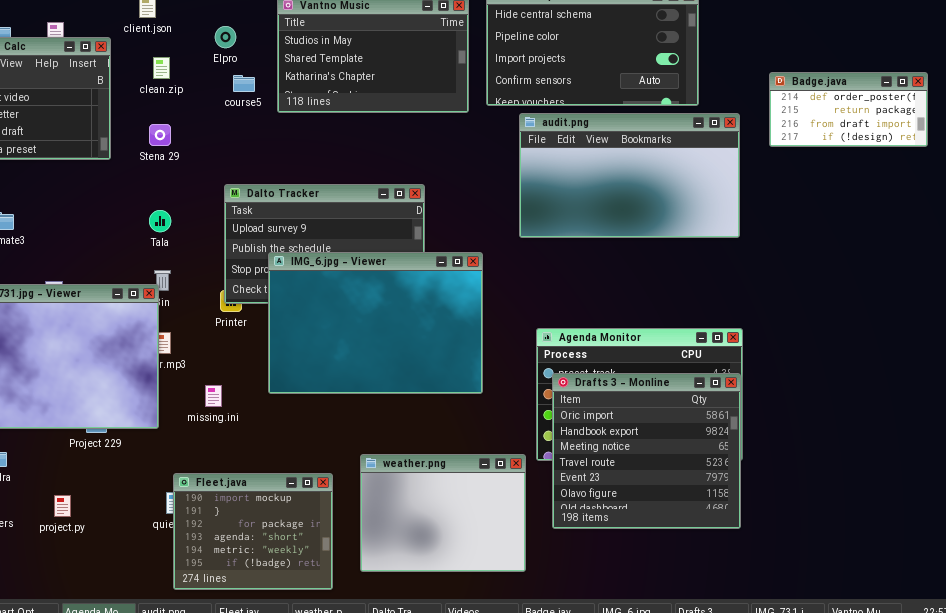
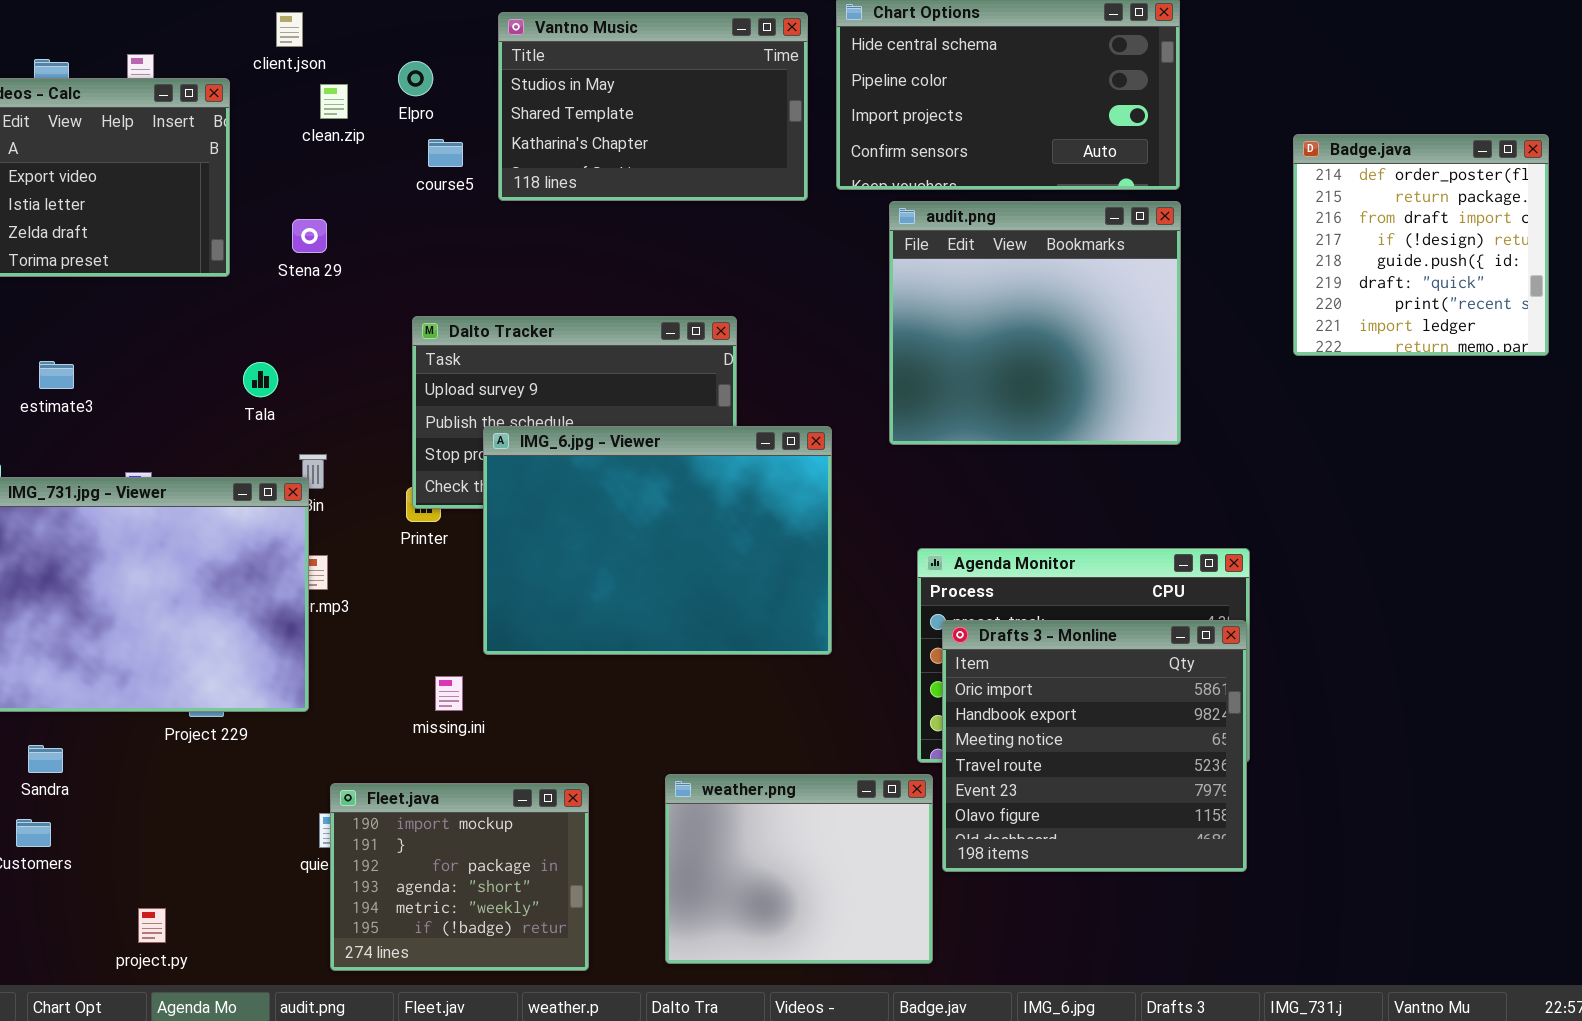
clean.zip: [153,57,170,79] -> [320,84,348,119], moved
Badge.java: [769,72,928,147] -> [1293,134,1549,356], resized
audit.png: [519,113,740,238] -> [889,201,1181,445], resized
Tala: [149,210,171,232] -> [243,362,278,397], moved
missing.ini: [205,385,222,407] -> [435,676,463,711], moved
weather.png: [360,454,526,572] -> [665,774,933,964], moved
project.py: [54,495,71,517] -> [138,908,166,943], moved

